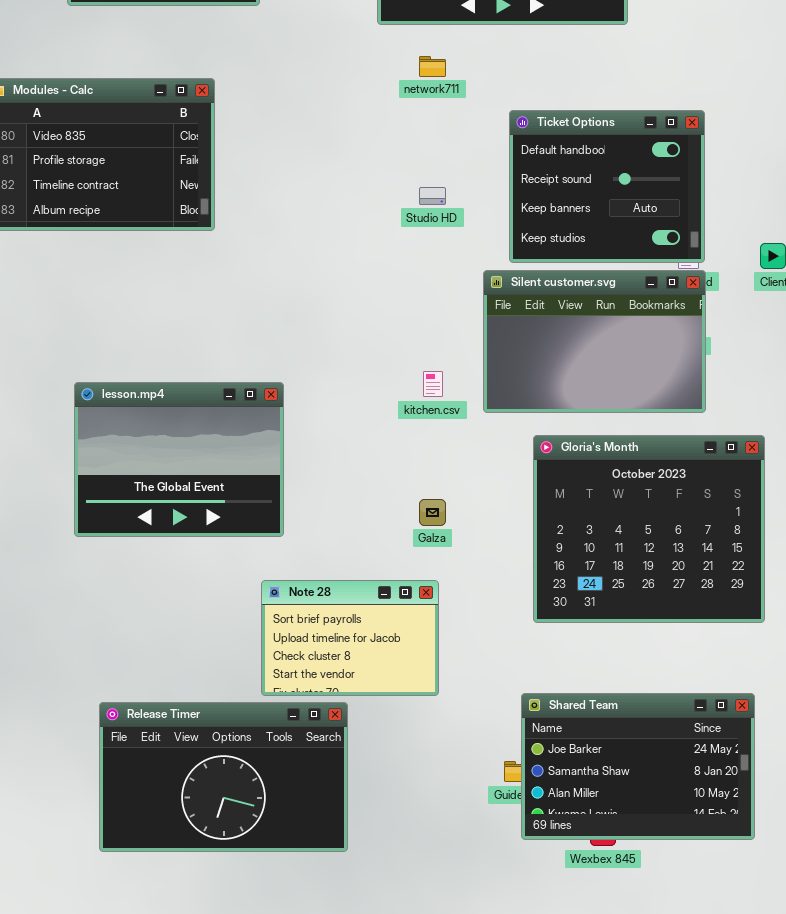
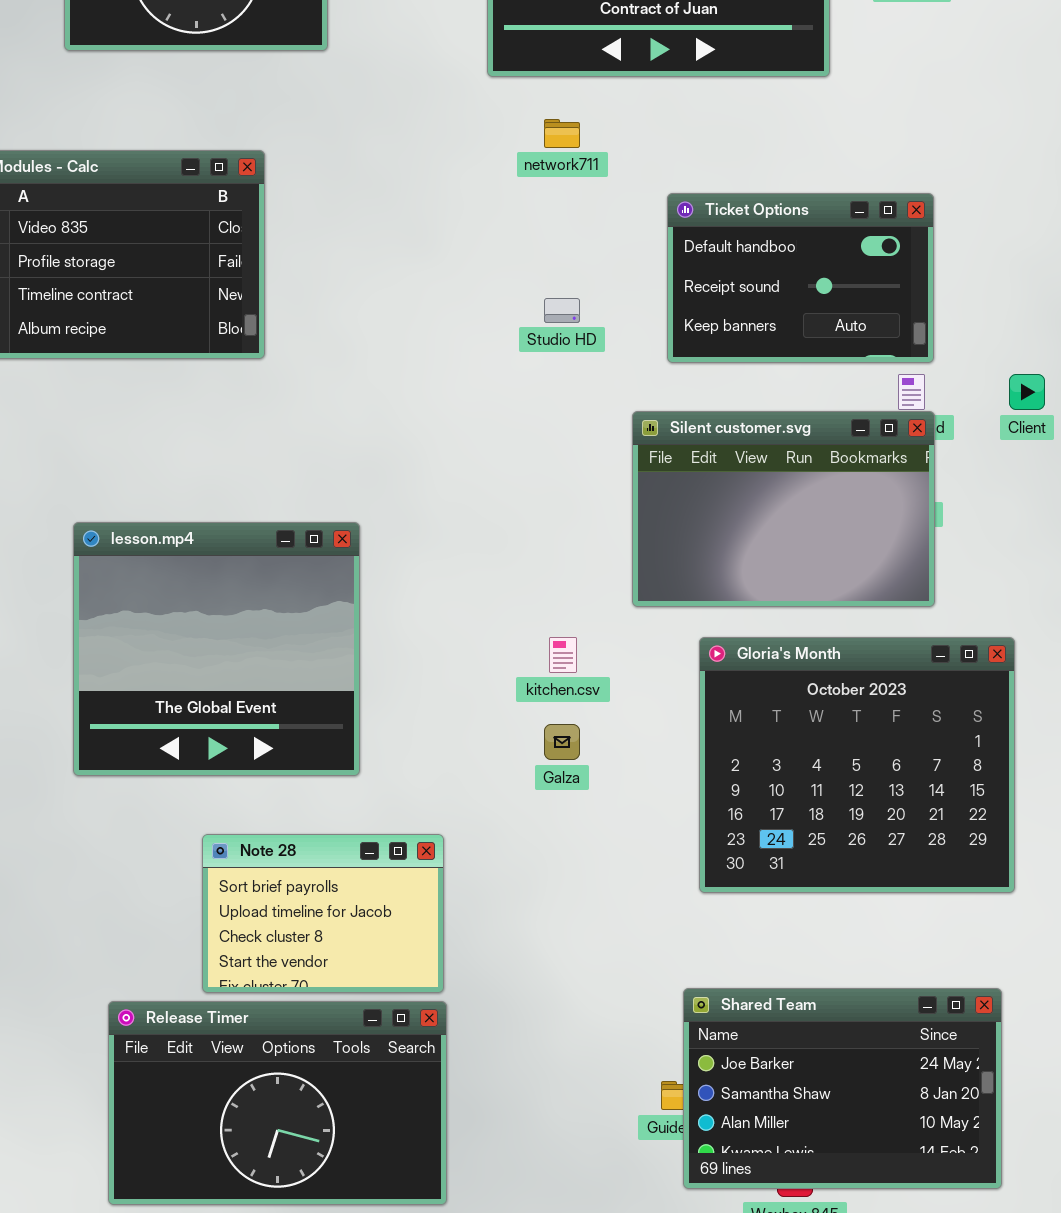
Ticket Options: [509,110,705,263] -> [667,193,934,363], resized
kitchen.csv: [423,371,443,397] -> [549,637,577,673], moved
lesson.mp4: [74,382,284,537] -> [73,522,360,776], resized
Note 28: [261,580,439,696] -> [202,834,444,993], moved

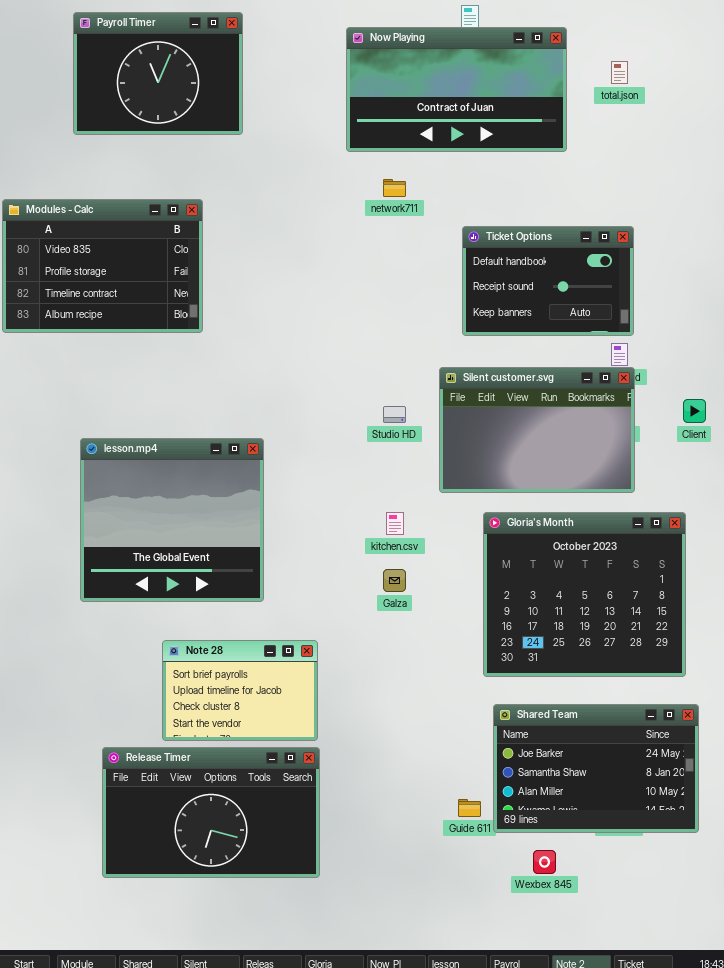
Studio HD: [544,298,580,323] -> [383,406,406,423], moved
Client: [1009,374,1045,410] -> [683,399,706,423], moved
Shared Team: [683,988,1002,1189] -> [493,704,699,833], moved

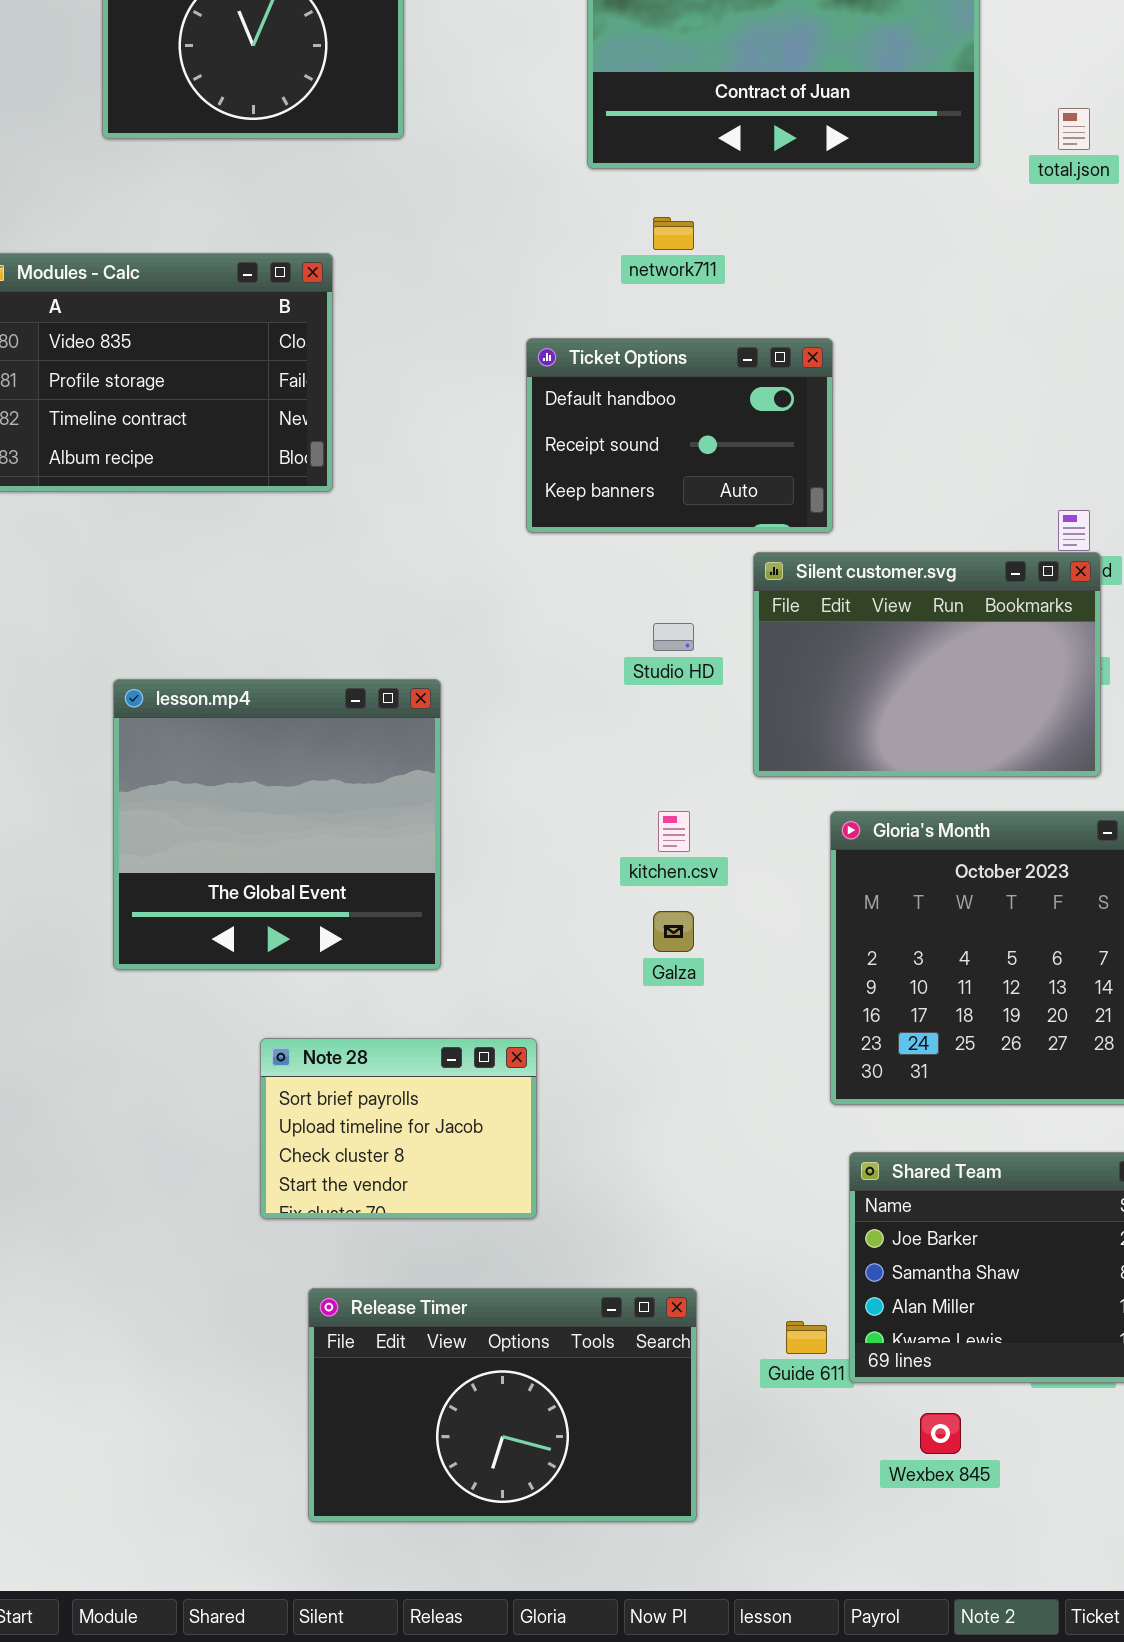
total.json: [611,61,628,84] -> [1058,108,1090,150], moved
Ticket Options: [462,226,634,336] -> [526,338,833,533], moved
Release Timer: [102,747,320,878] -> [308,1288,697,1522], moved

